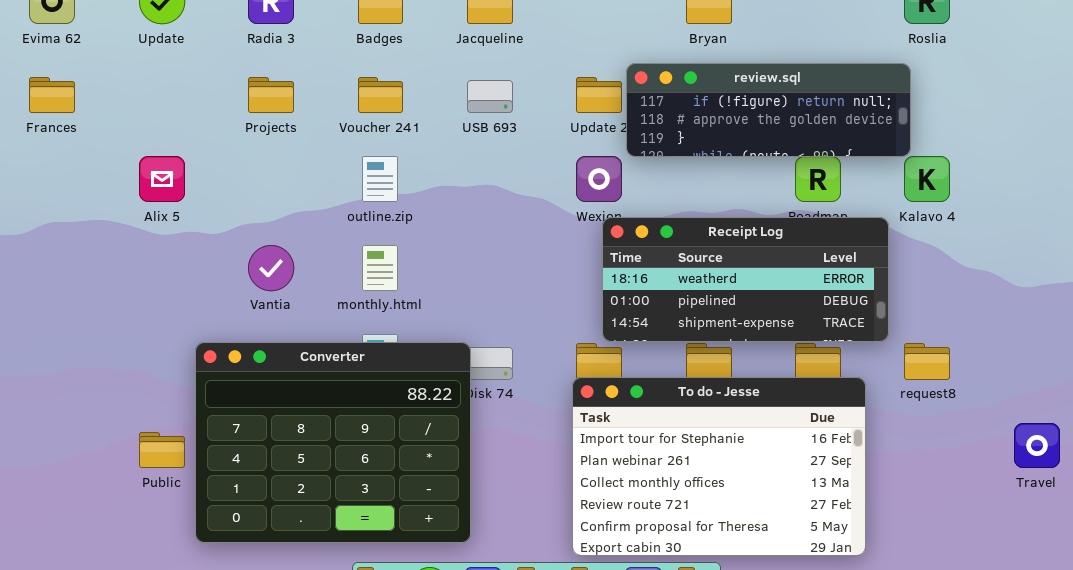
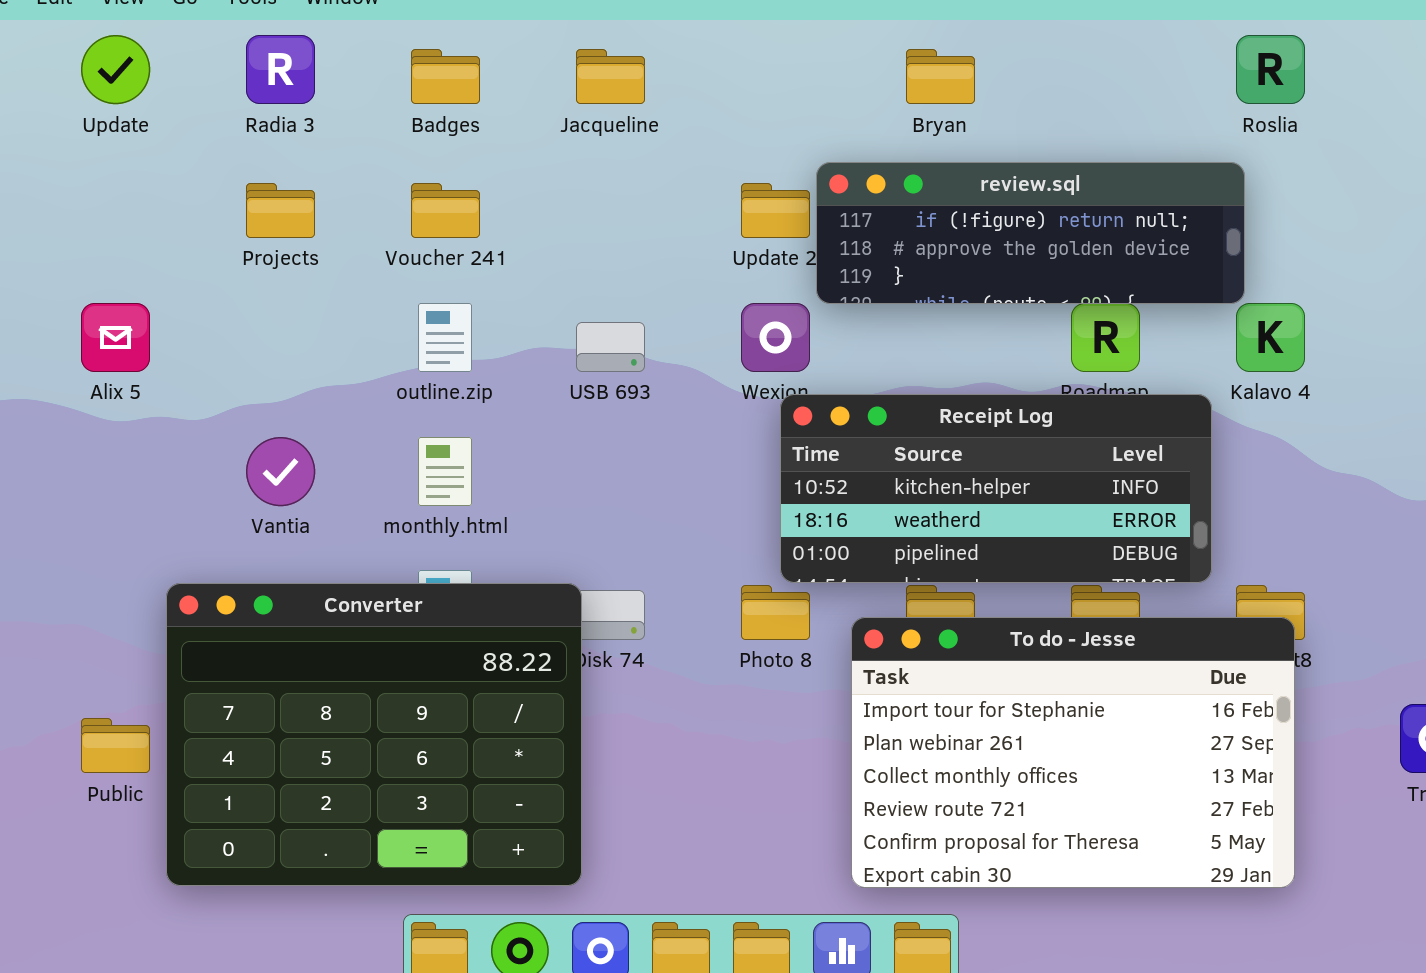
USB 693: [467,80,513,113] -> [576,322,645,372], moved
Receipt Log: [602,217,889,342] -> [780,394,1212,583], scrolled up 1 row
To do - Jesse: [572,377,866,556] -> [851,617,1295,888], moved

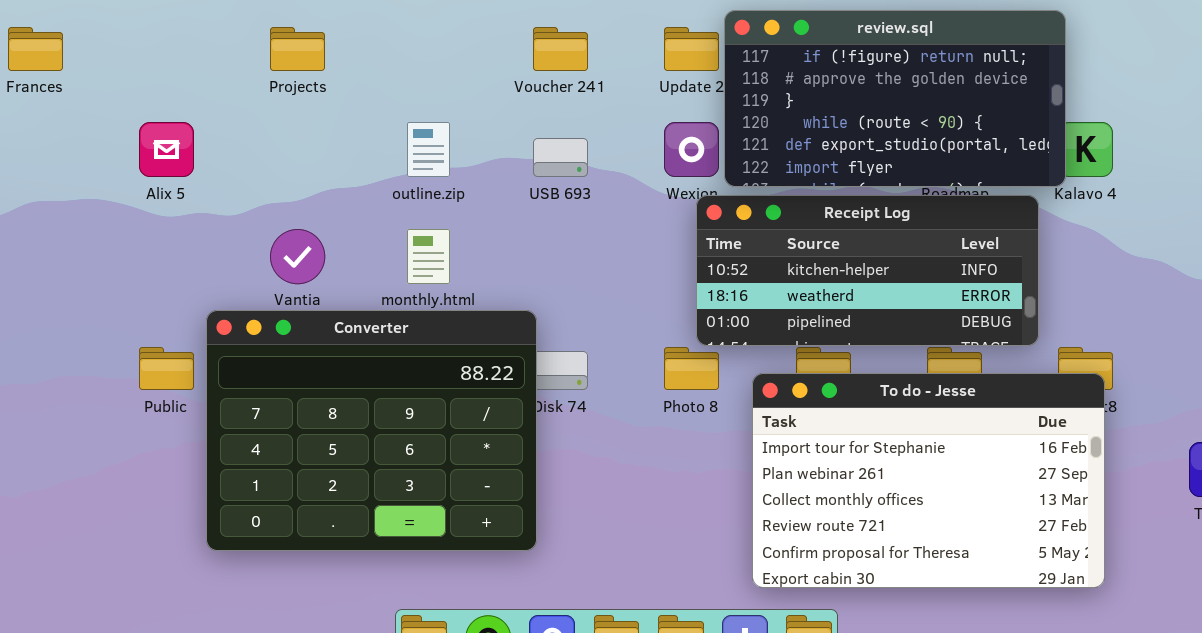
review.sql: [816,162,1245,304] -> [724,10,1066,187], resized
Voucher 241: [411,183,480,238] -> [533,27,588,71], moved
Converter: [166,583,582,886] -> [206,310,537,551], moved
Public: [81,718,150,773] -> [139,347,194,390], moved

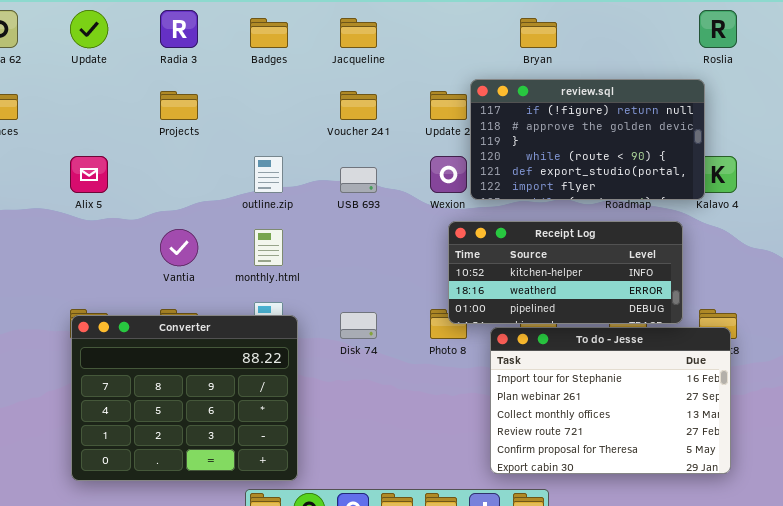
Receipt Log: [696,195,1039,346] -> [448,221,683,324], moved
Converter: [206,310,537,551] -> [71,315,298,481], moved

